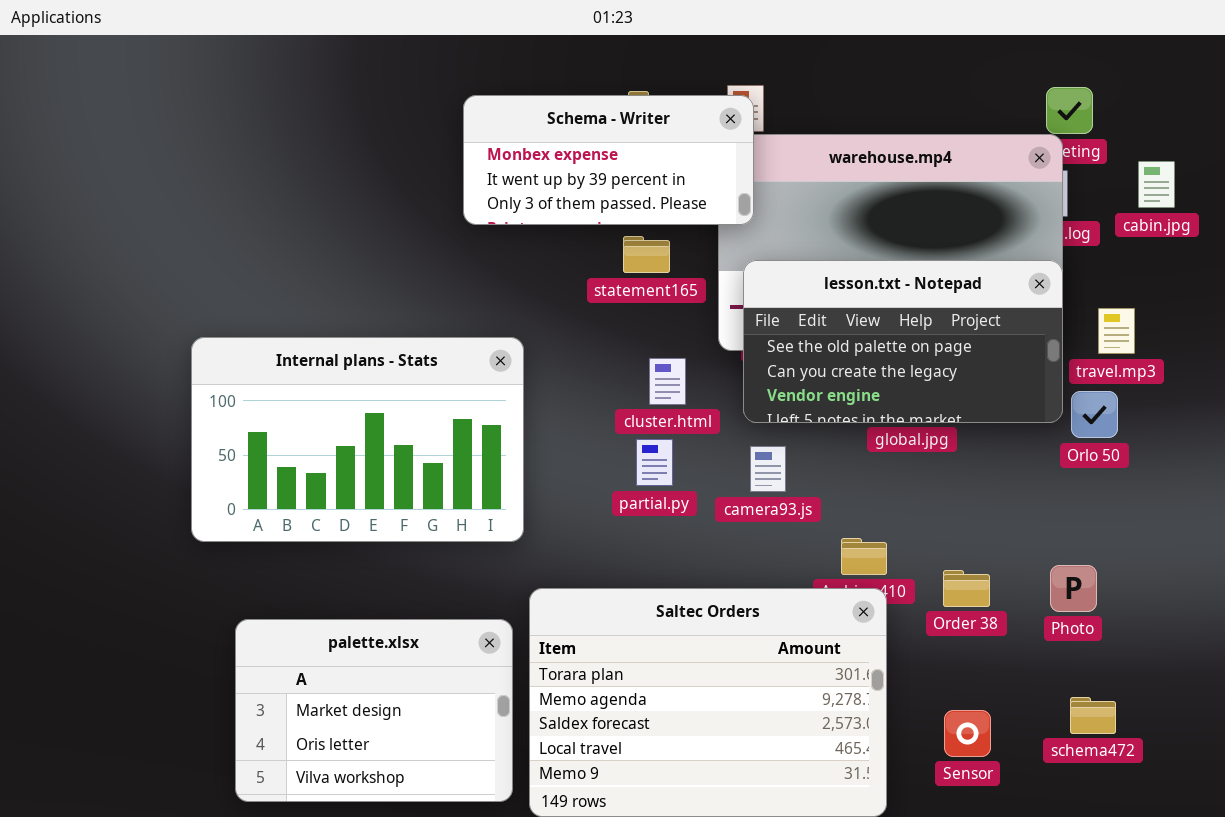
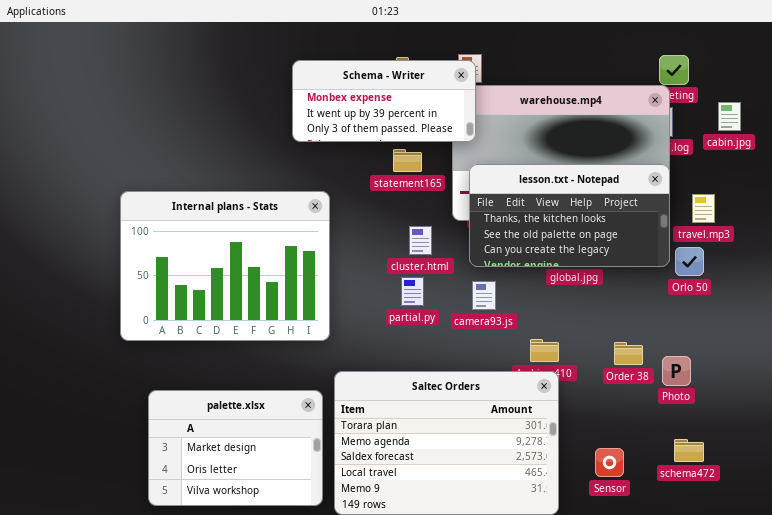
lesson.txt - Notepad: [743,260,1063,423] -> [469,164,670,267], scrolled up 1 row
Internal plans - Stats: [191,337,524,542] -> [120,191,330,341], resized
Order 38: [943,570,990,607] -> [614,342,643,365], moved

